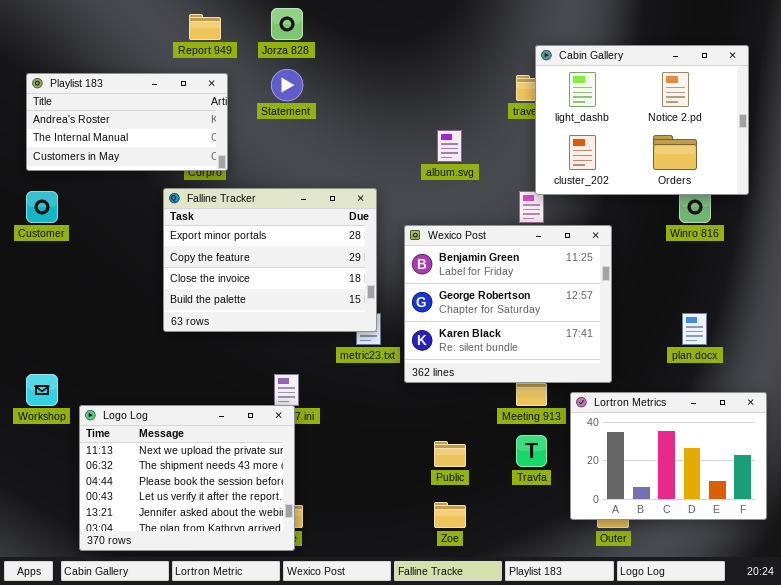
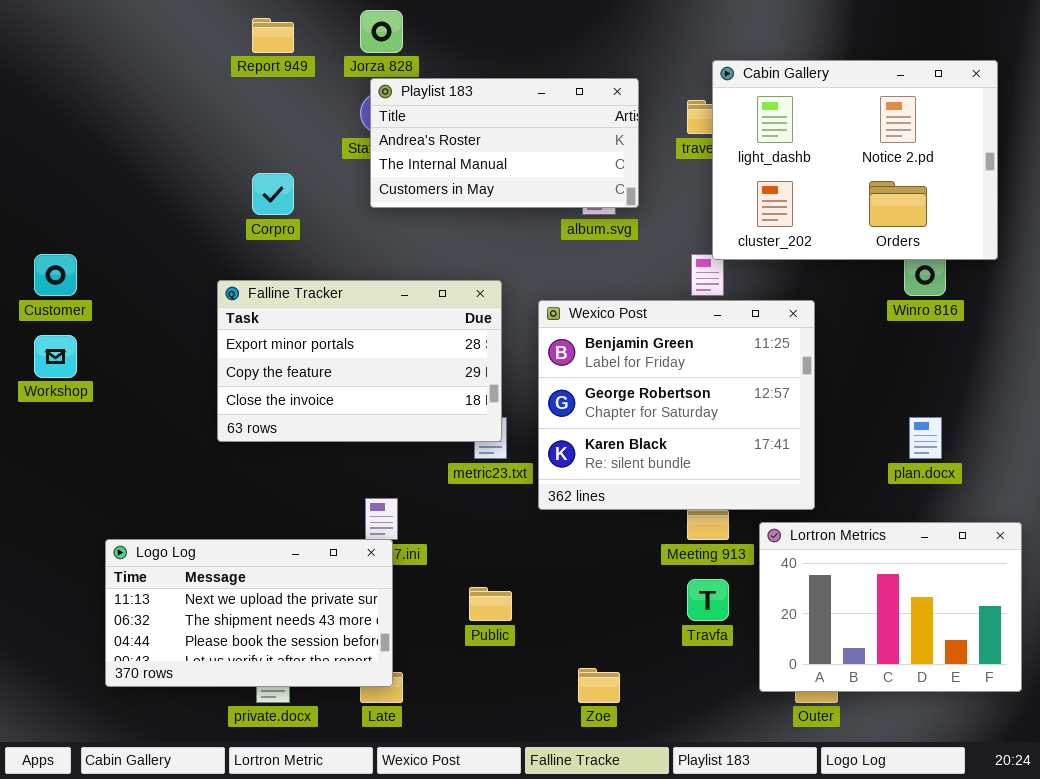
Playlist 183: [26,73,228,171] -> [370,78,639,208], moved
Falline Tracker: [163,188,377,332] -> [217,280,502,442], resized
Workshop: [26,374,58,406] -> [34,335,77,378], moved
Logo Log: [79,405,295,551] -> [105,539,393,687], resized
Public: [434,441,466,467] -> [469,587,512,621], moved

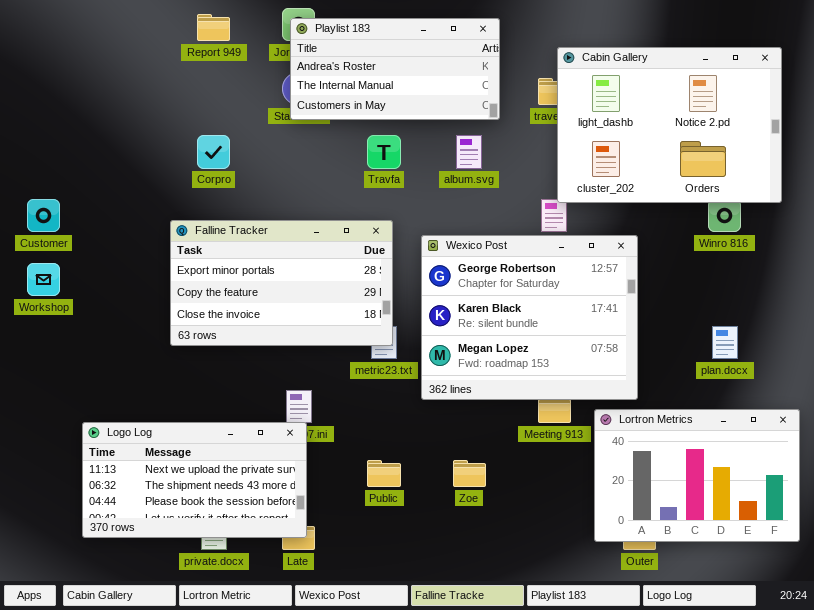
Playlist 183: [370,78,639,208] -> [290,18,500,120], moved
Wexico Post: [538,300,815,510] -> [421,235,638,400], scrolled down 1 row
Travfa: [687,579,729,621] -> [367,135,401,169], moved
Zoe: [578,668,620,703] -> [453,460,486,487], moved

